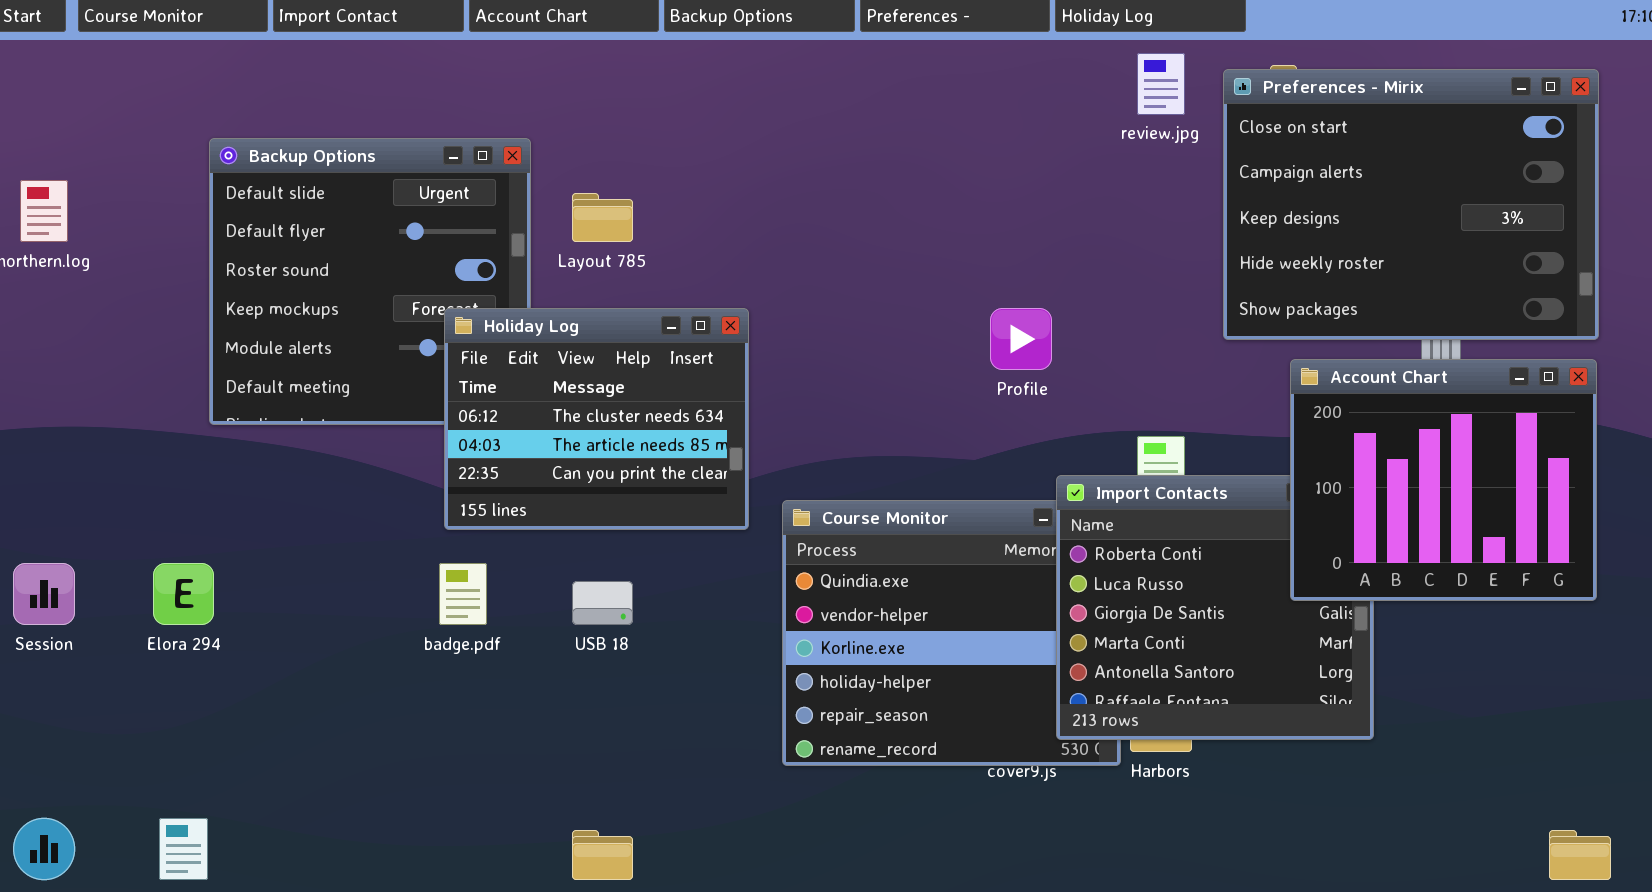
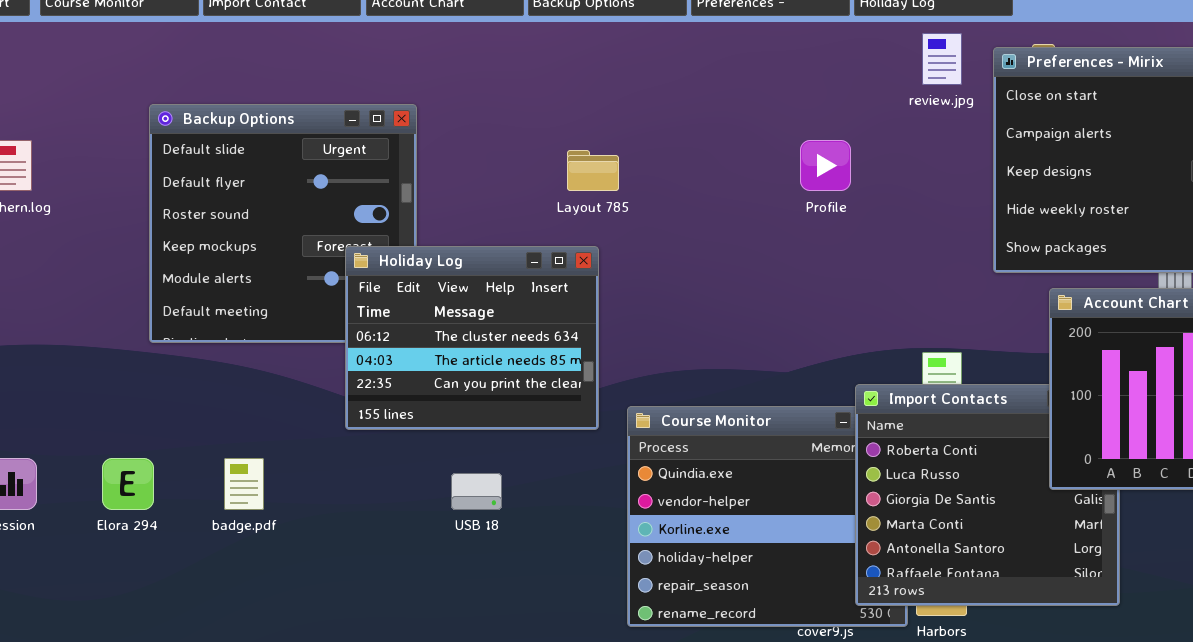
Layout 785: [572,193,633,242] -> [567,150,619,191], moved
Profile: [990,308,1052,370] -> [800,140,851,191], moved
badge.pdf: [439,563,487,625] -> [224,458,264,510], moved

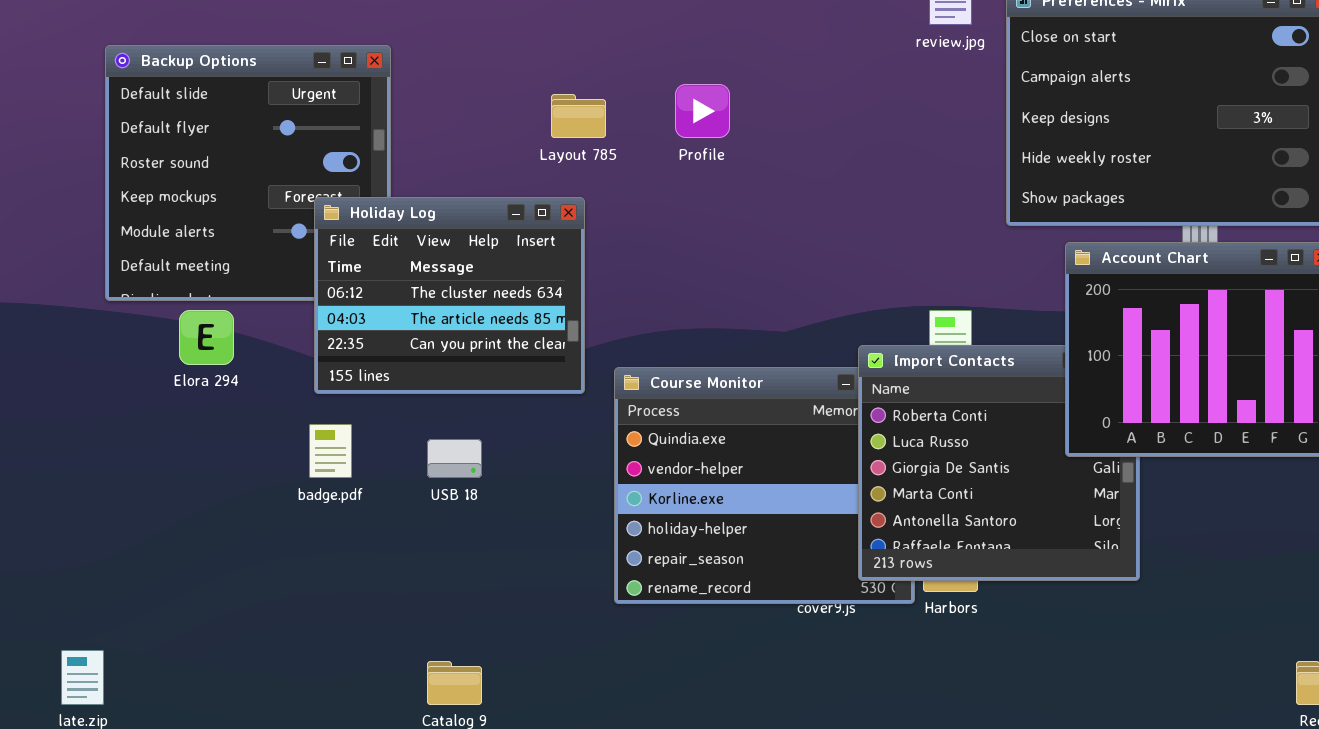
Profile: [800,140,851,191] -> [675,84,730,138], moved
Elora 294: [102,458,154,510] -> [179,310,234,365], moved
badge.pdf: [224,458,264,510] -> [309,424,352,478], moved

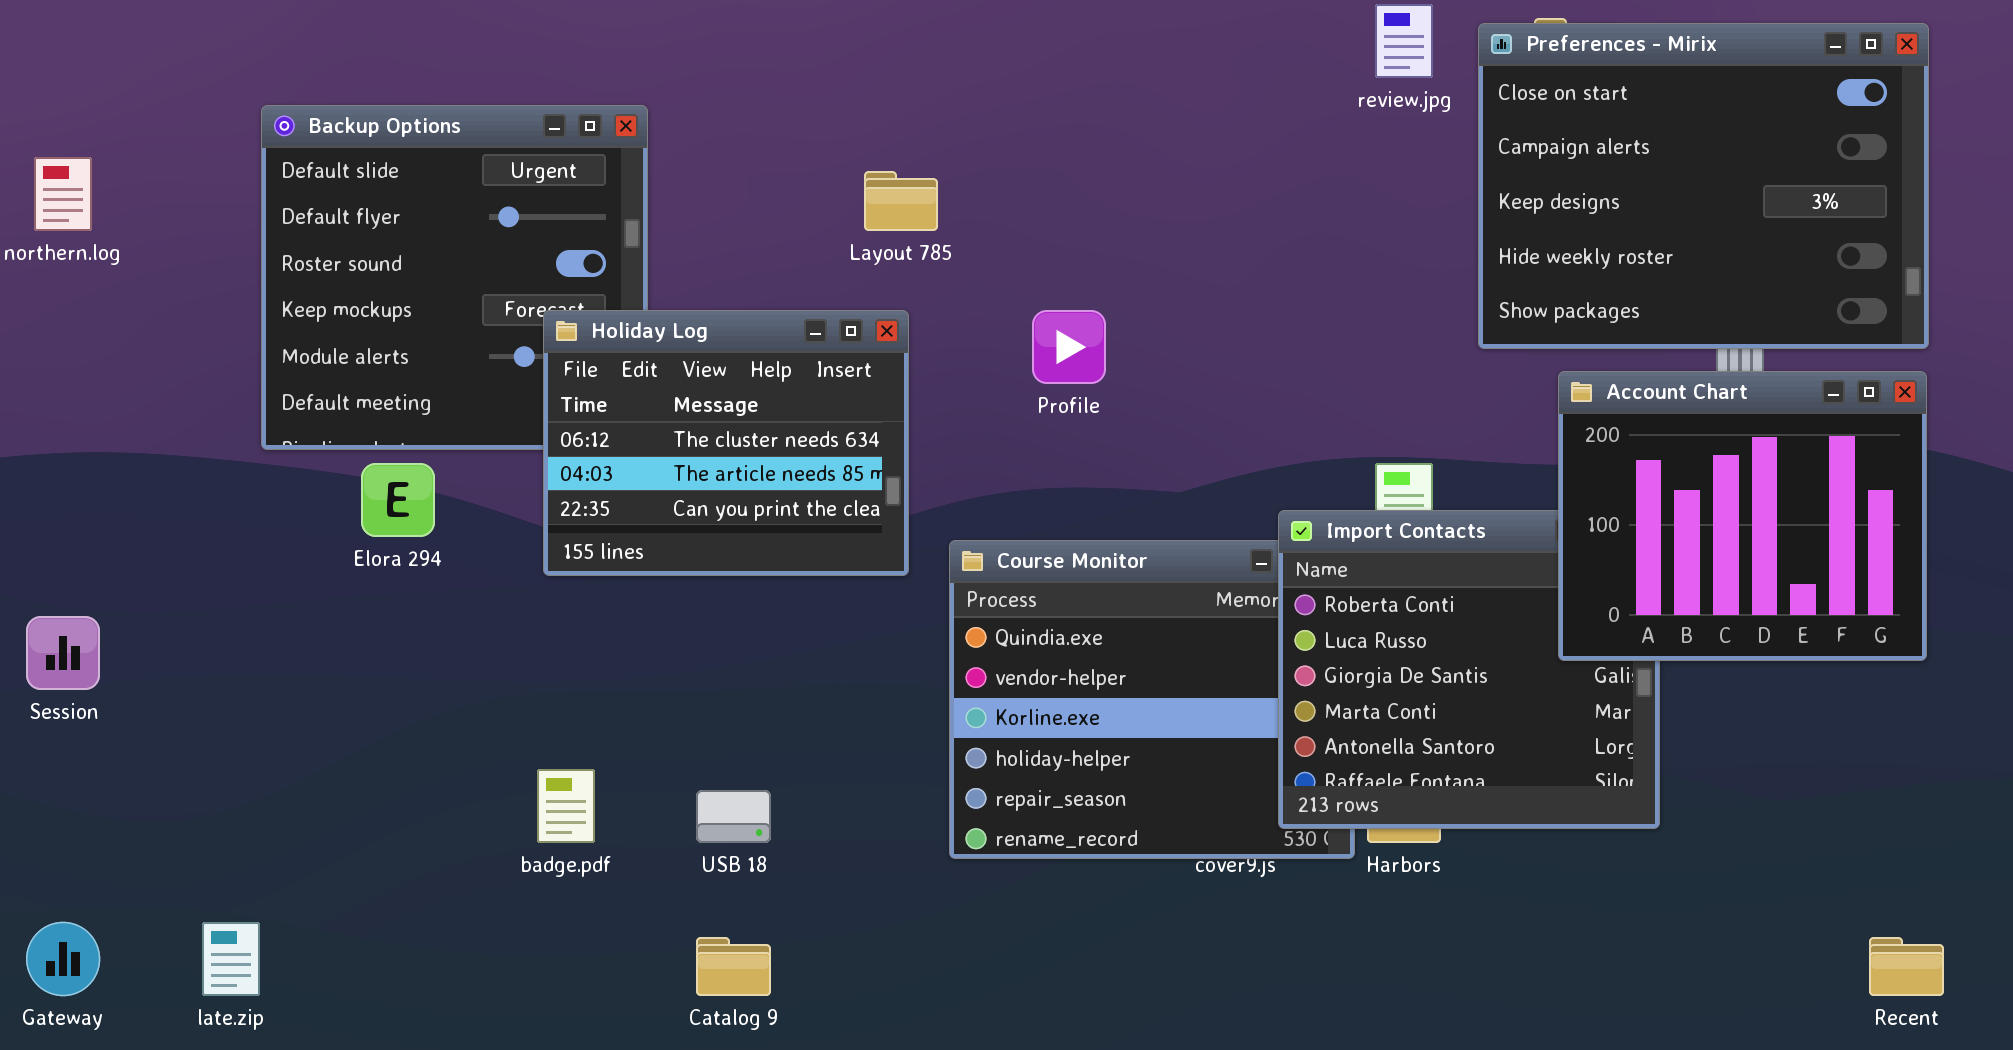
Profile: [675,84,730,138] -> [1032,310,1106,384], moved
badge.pdf: [309,424,352,478] -> [537,769,595,843], moved
USB 18: [427,439,482,478] -> [696,790,771,843], moved

